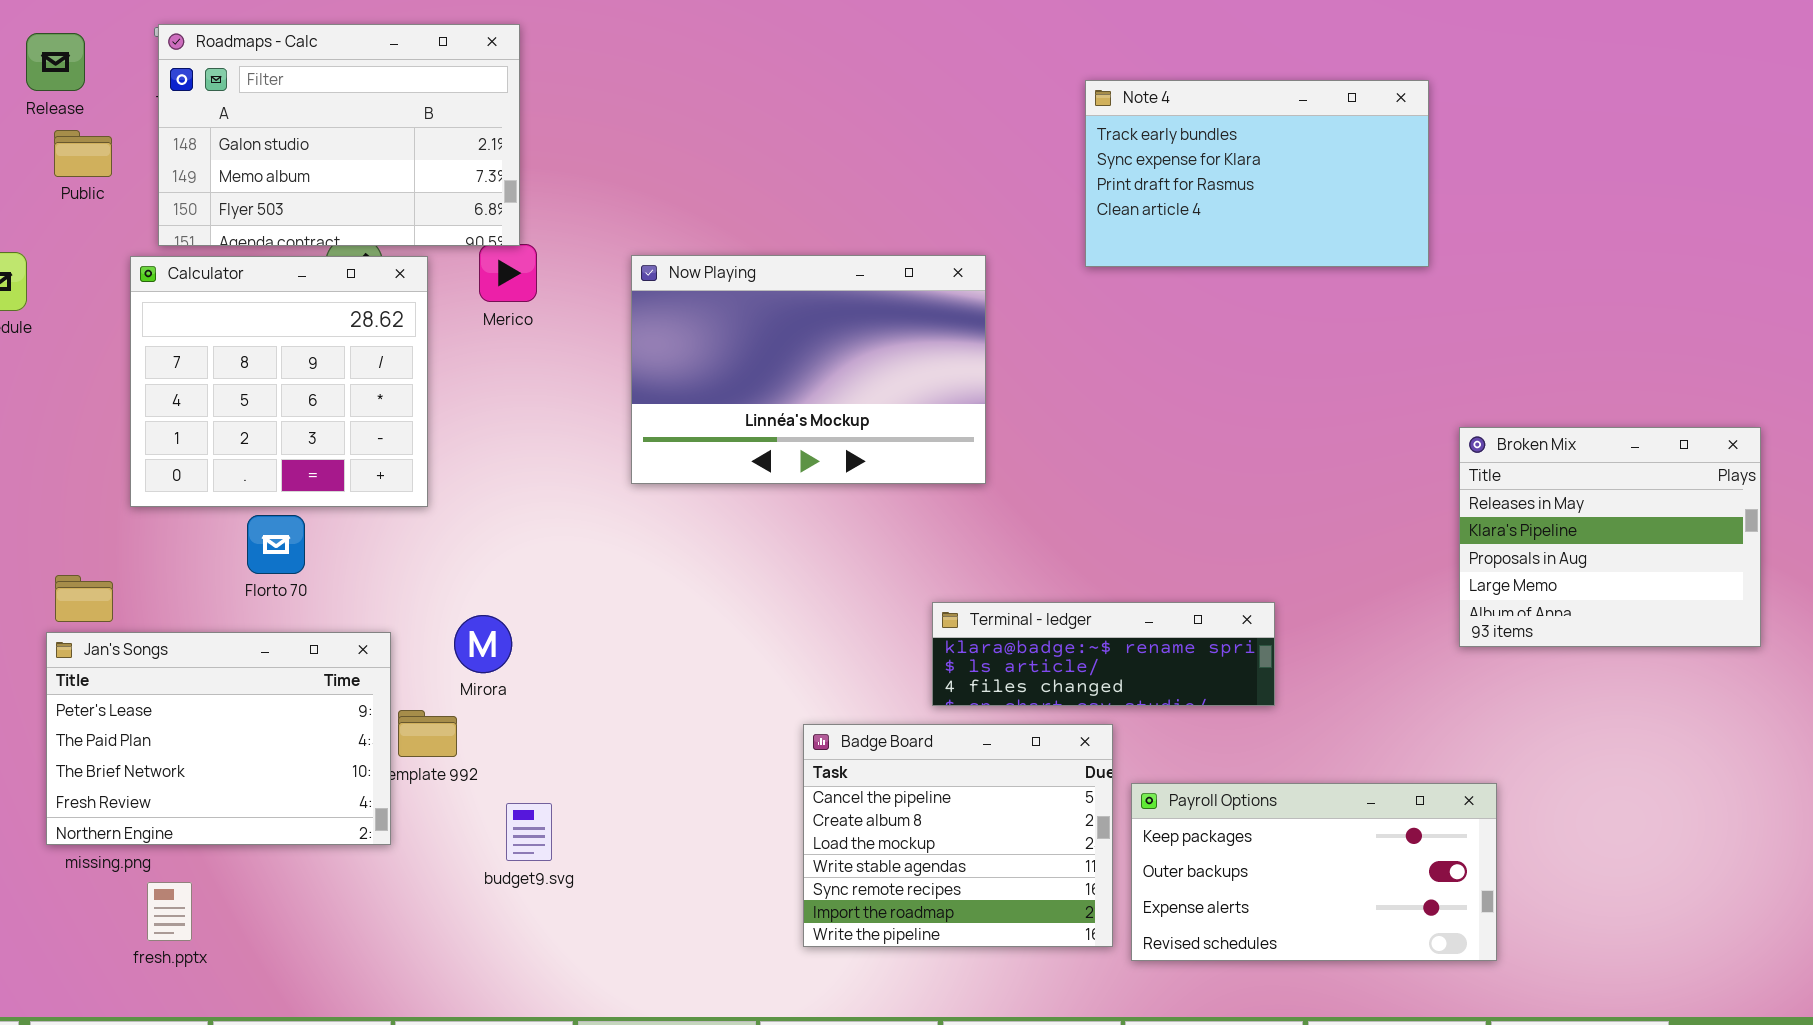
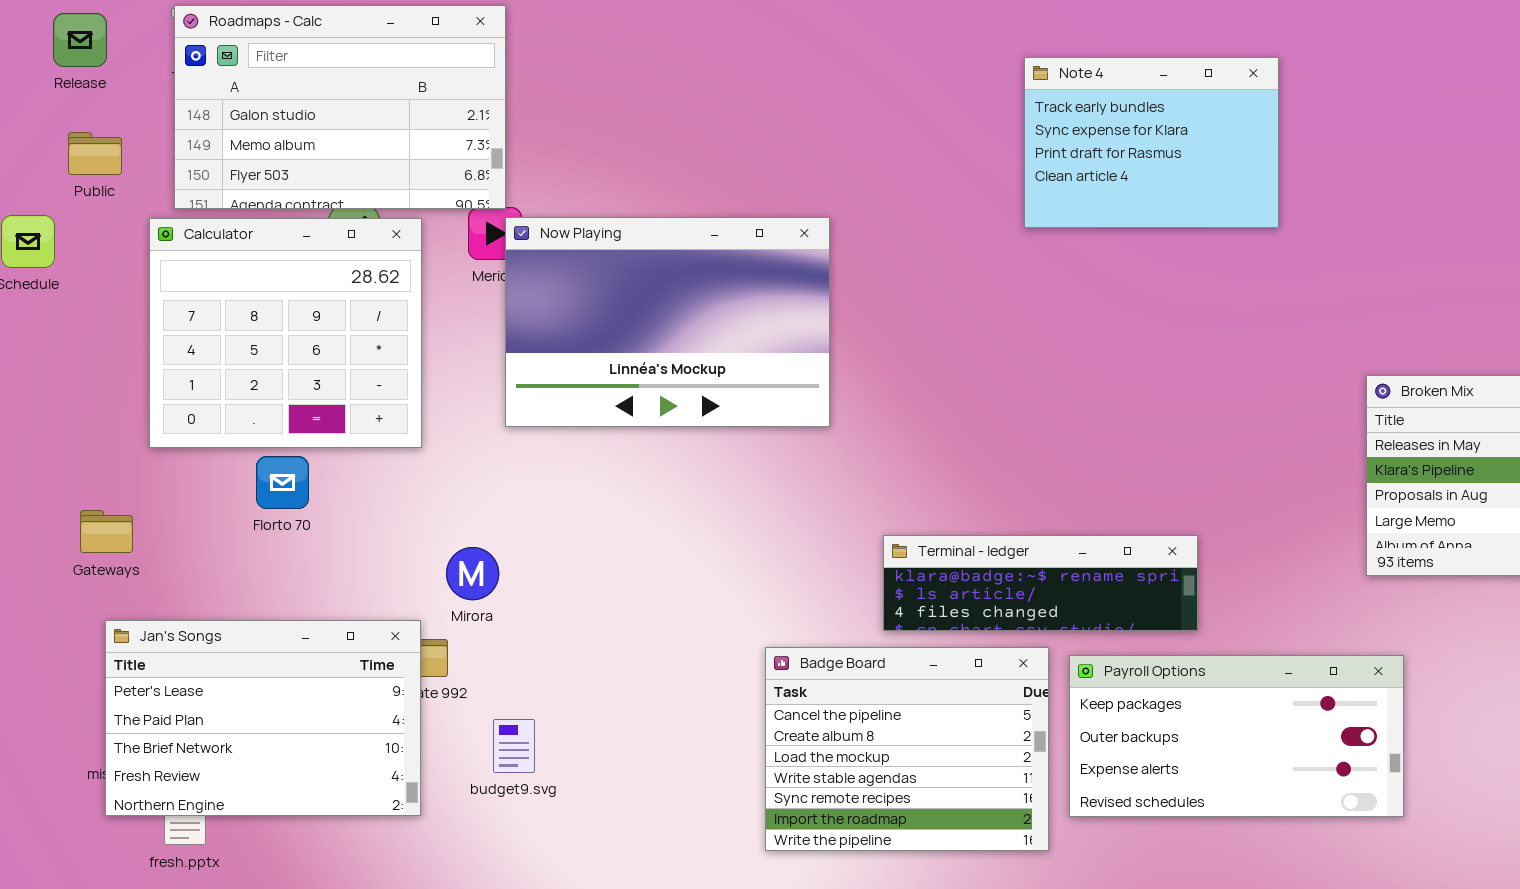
Note 4: [1085,80,1429,267] -> [1024,57,1279,228], resized
Public: [54,130,112,177] -> [68,132,122,175], moved
Now Playing: [631,255,986,484] -> [505,217,830,427], moved
Jan's Songs: [46,632,391,845] -> [105,620,421,816], moved
Payroll Options: [1131,783,1497,961] -> [1069,655,1404,817], moved

